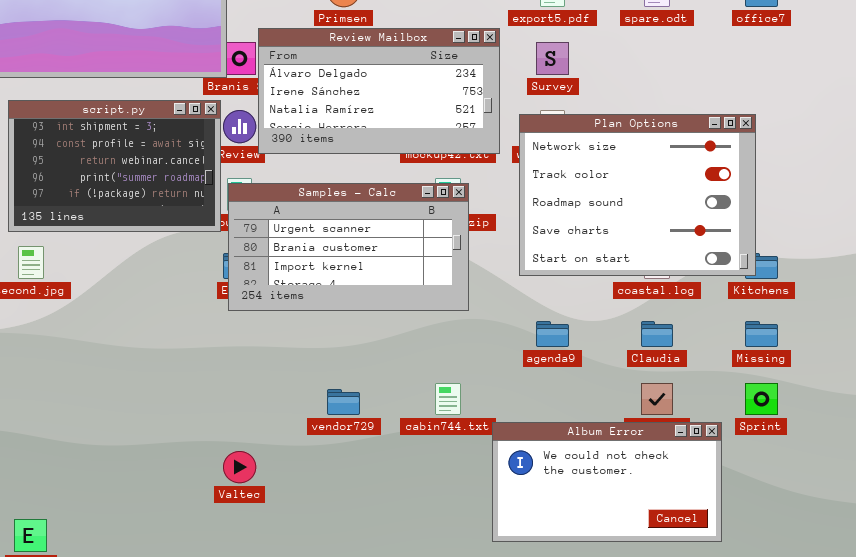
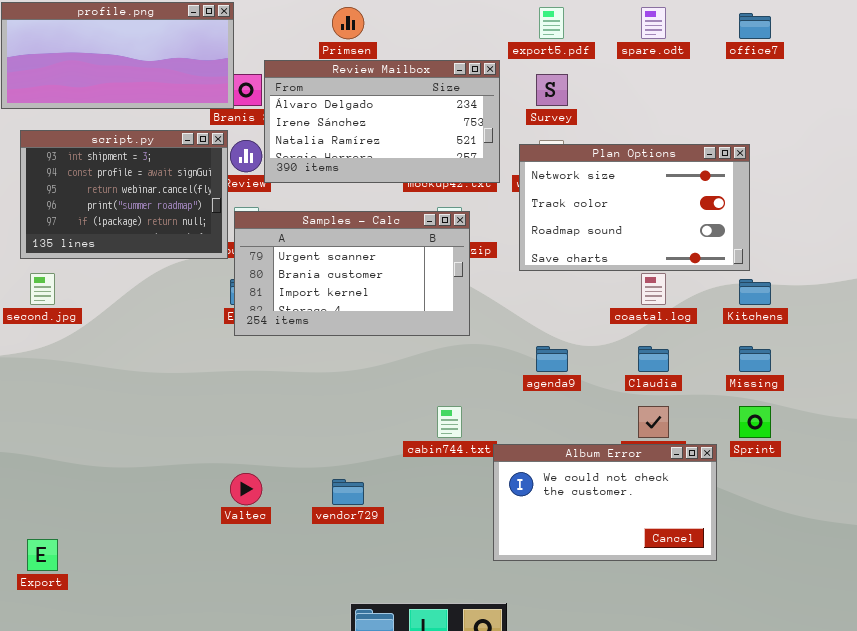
Plan Options: [519,114,756,276] -> [519,144,750,271], resized
vendor729: [327,389,360,415] -> [332,479,364,505], moved

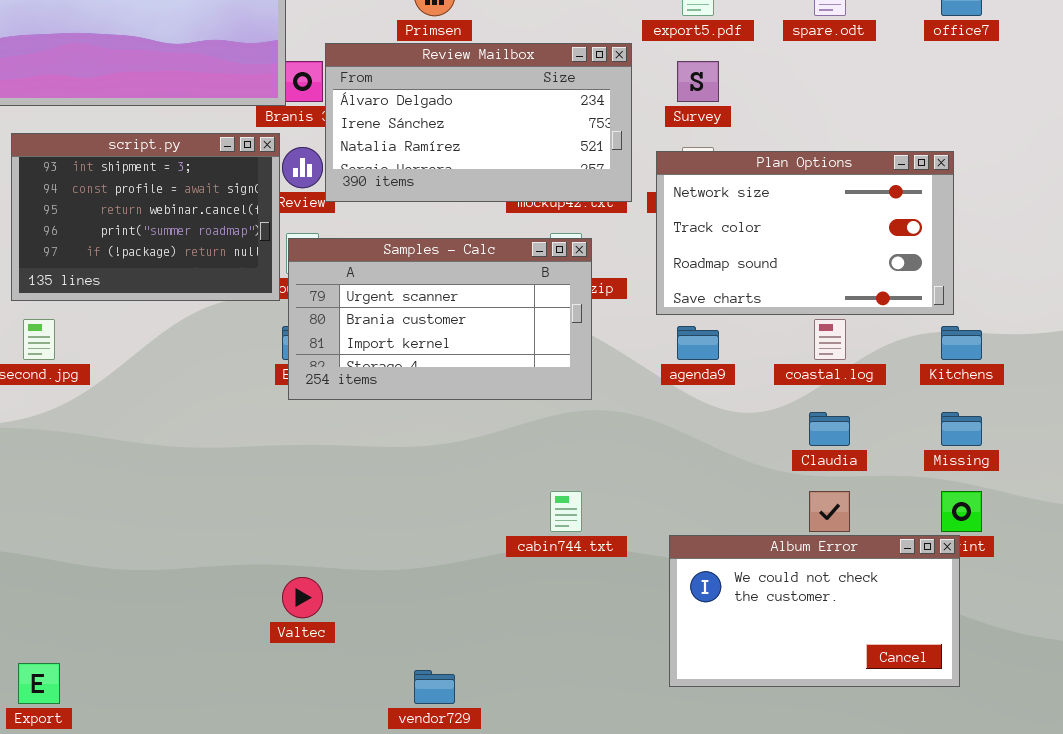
agenda9: [536,346,568,372] -> [677,326,719,360], moved
Album Error: [493,444,717,561] -> [669,535,960,687], moved
vendor729: [332,479,364,505] -> [414,670,455,704], moved

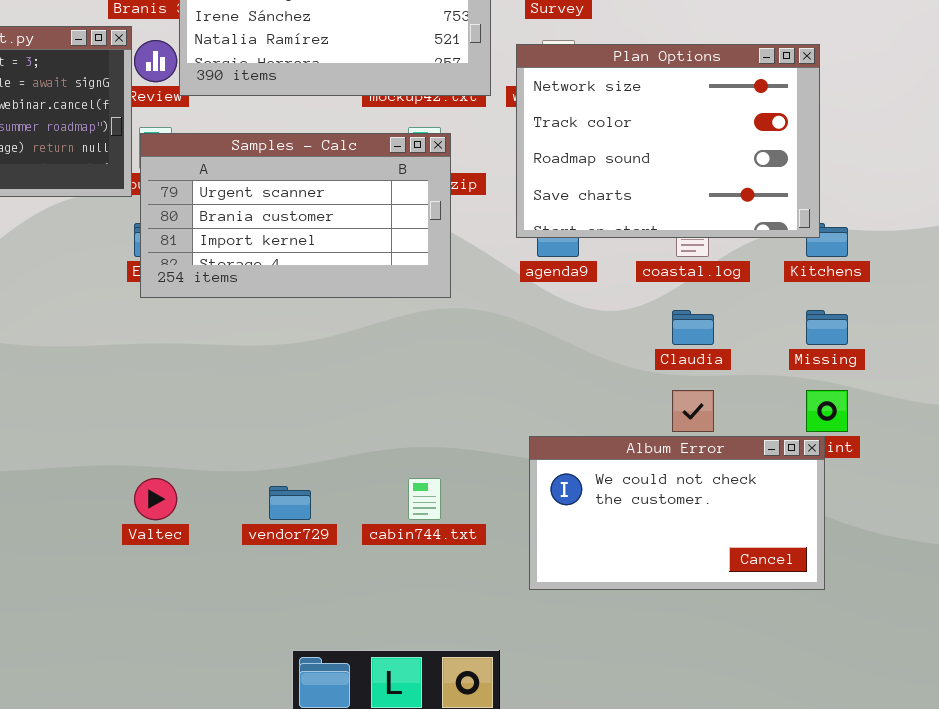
Plan Options: [656,151,954,315] -> [516,44,820,238], resized
cabin744.txt: [550,491,582,532] -> [408,478,441,520], moved
vendor729: [414,670,455,704] -> [269,486,311,520], moved

